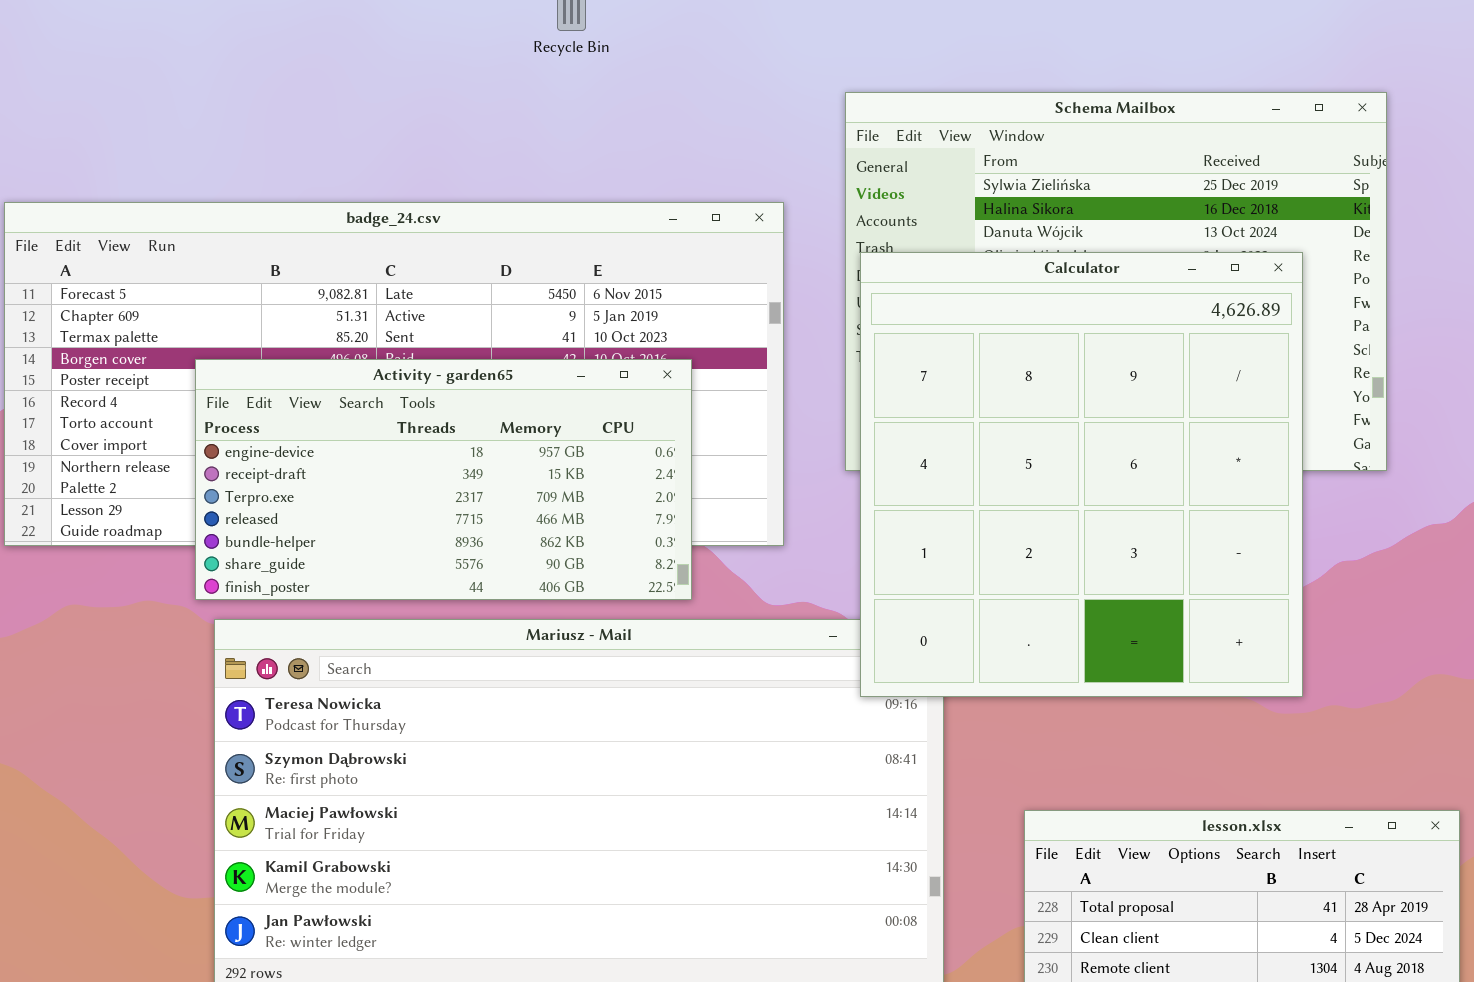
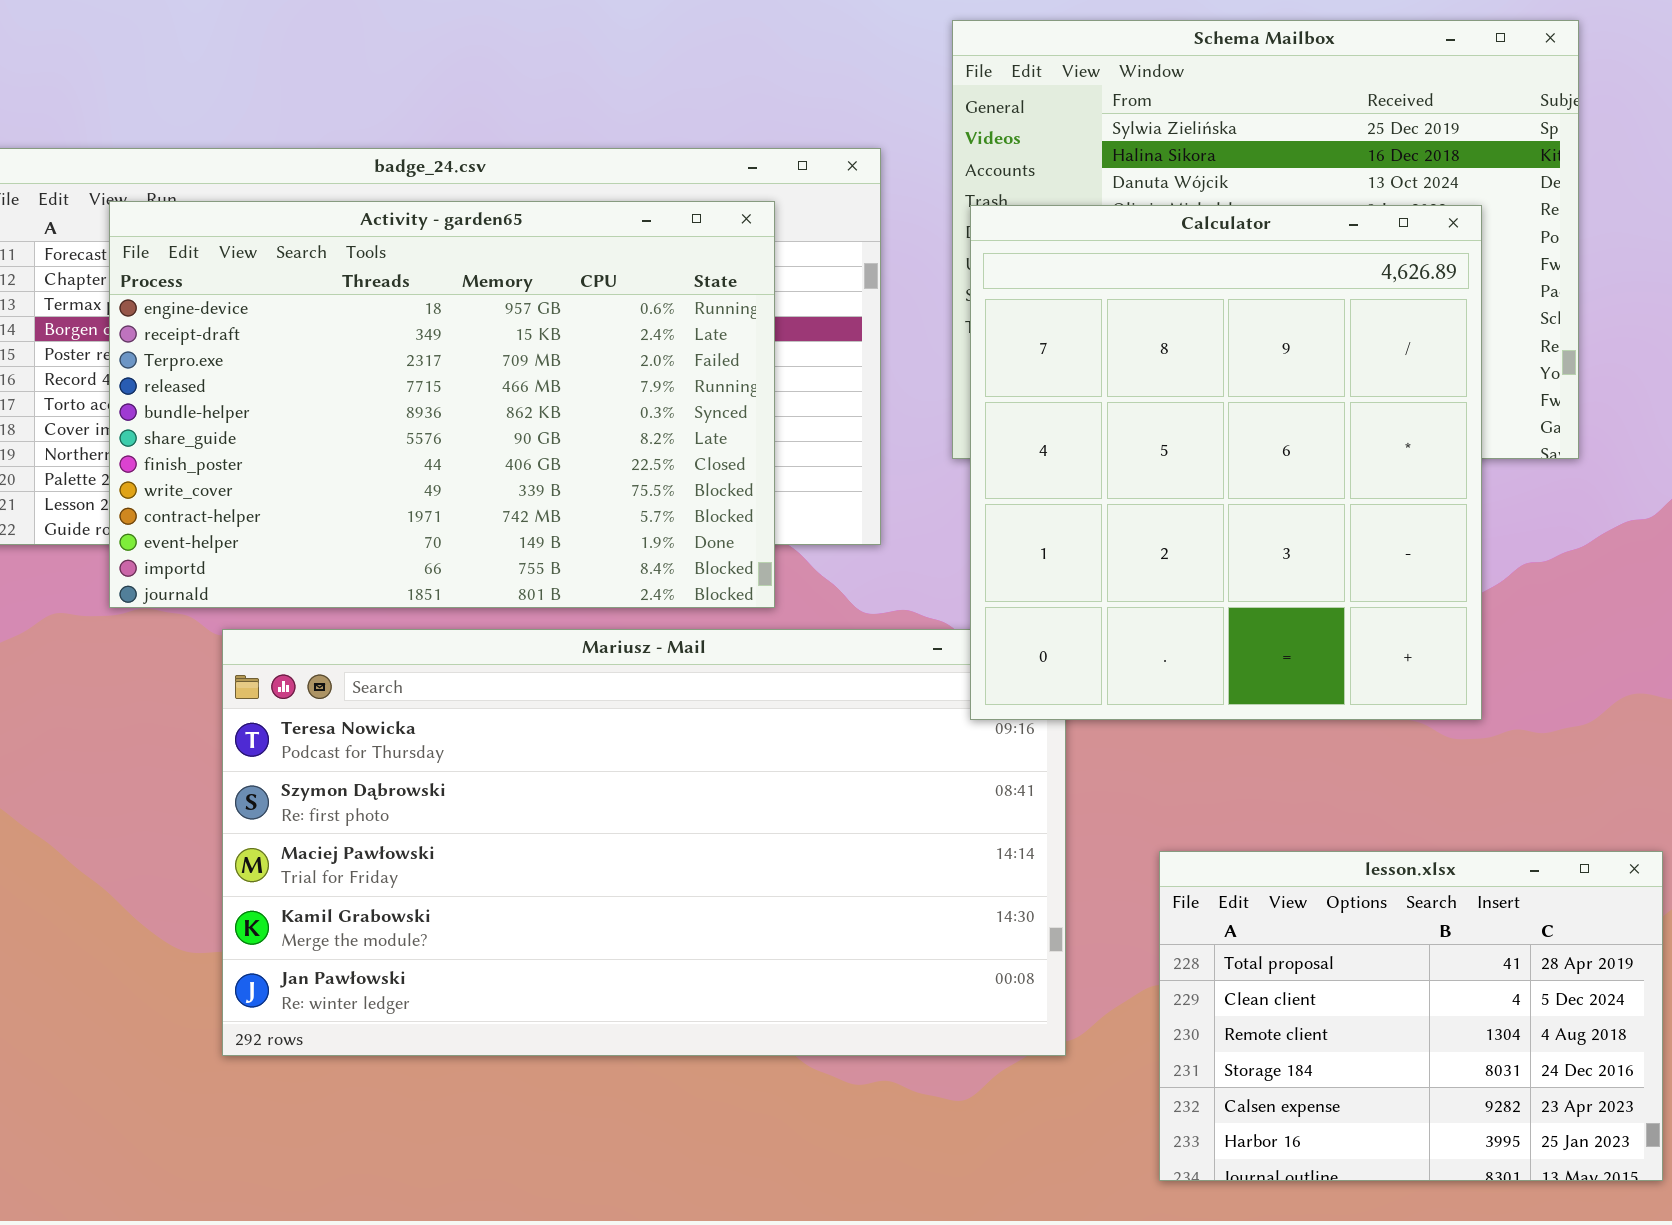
Activity - garden65: [195,359,692,600] -> [109,201,775,608], resized

